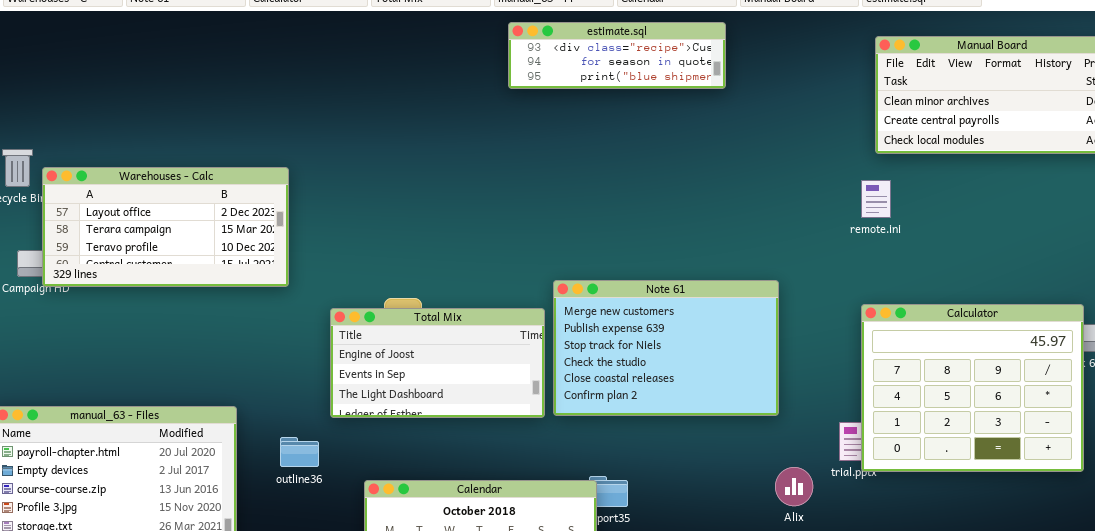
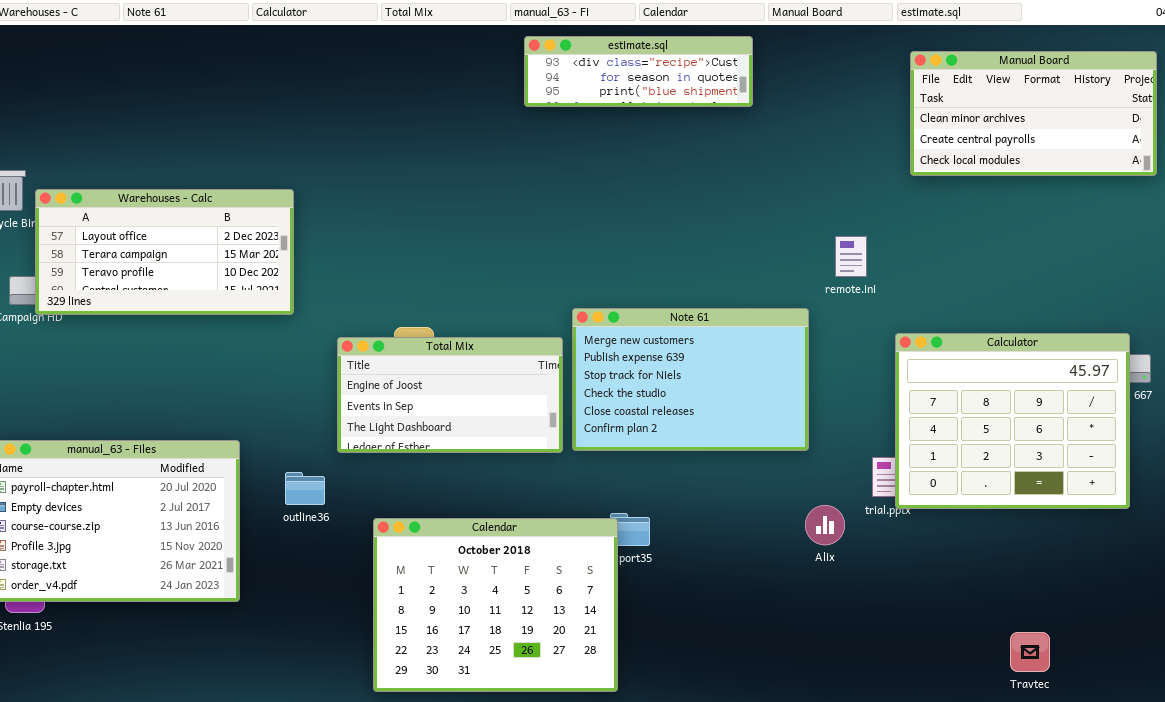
remote.ini: [861,180,891,218] -> [835,236,867,277], moved

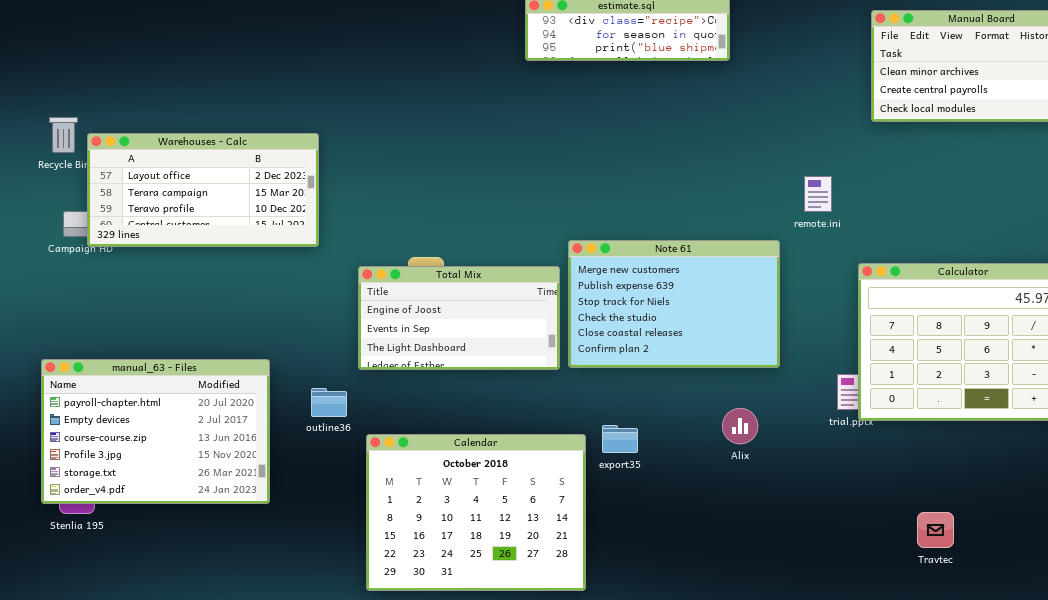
Alix: [805,505,845,545] -> [722,408,758,444], moved
Calendar: [373,518,618,692] -> [366,434,586,591], moved
Travtec: [1010,632,1050,672] -> [917,512,954,548], moved

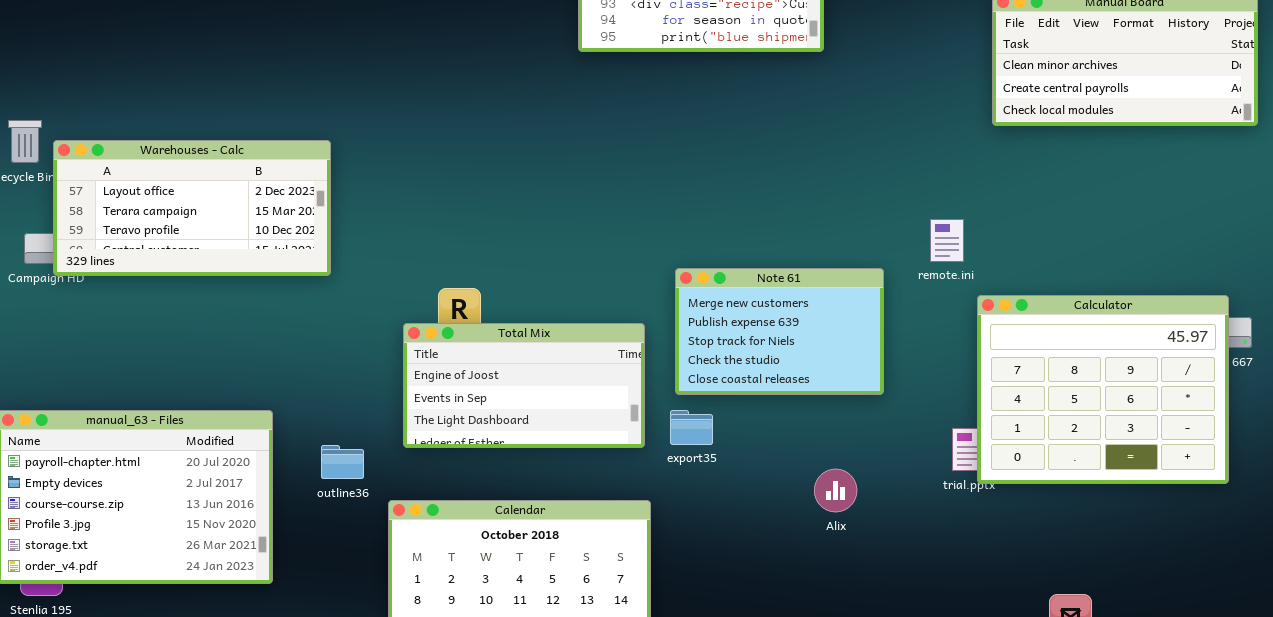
remote.ini: [804,176,832,212] -> [930,219,964,262], moved
Note 61: [568,240,780,368] -> [675,268,884,395], resized
Total Mix: [358,266,560,370] -> [403,323,645,448], moved
export35: [602,425,638,453] -> [670,410,713,445], moved

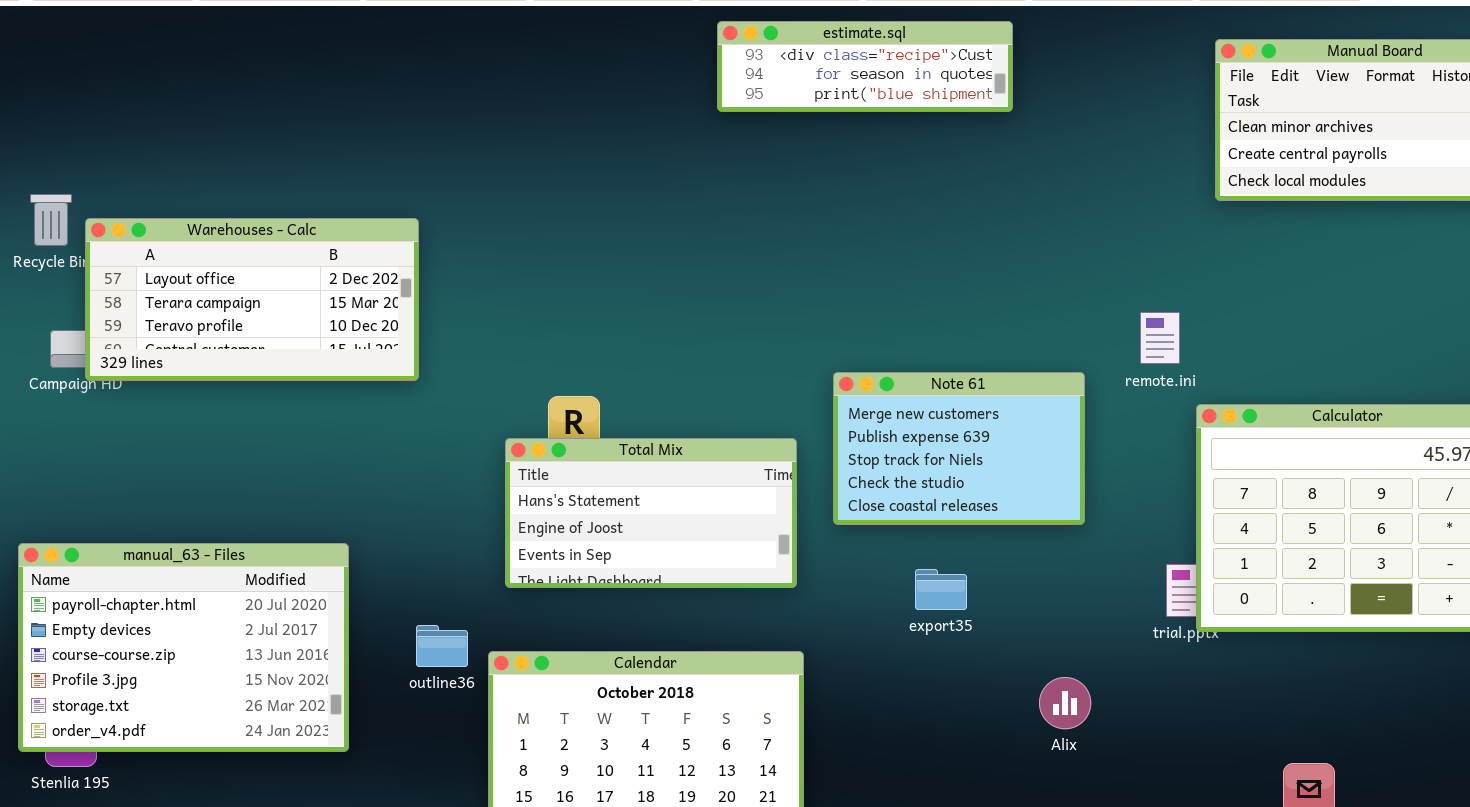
Total Mix: [403,323,645,448] -> [505,438,797,588], scrolled up 1 row
export35: [670,410,713,445] -> [915,569,967,610], moved
outline36: [321,445,364,479] -> [416,625,468,667], moved
Alix: [814,469,857,512] -> [1039,677,1091,729], moved

